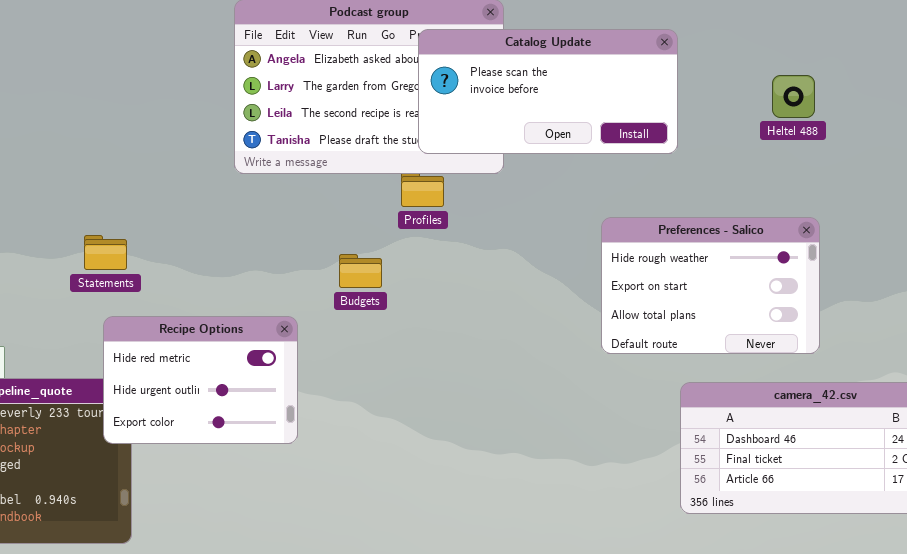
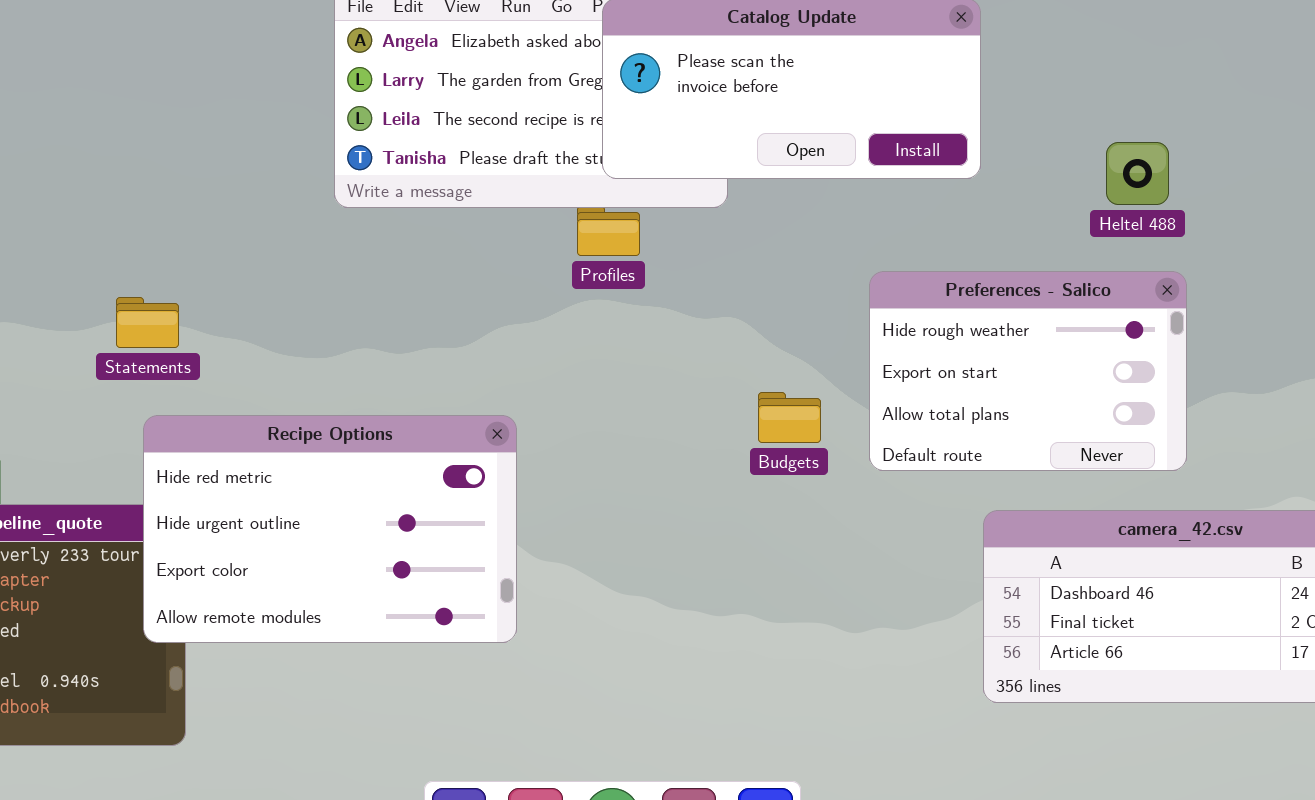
Heltel 488: [772,75,815,118] -> [1106,142,1169,205], moved
Budgets: [339,254,382,288] -> [758,392,821,443], moved
Recipe Options: [103,316,298,444] -> [143,415,517,643], resized

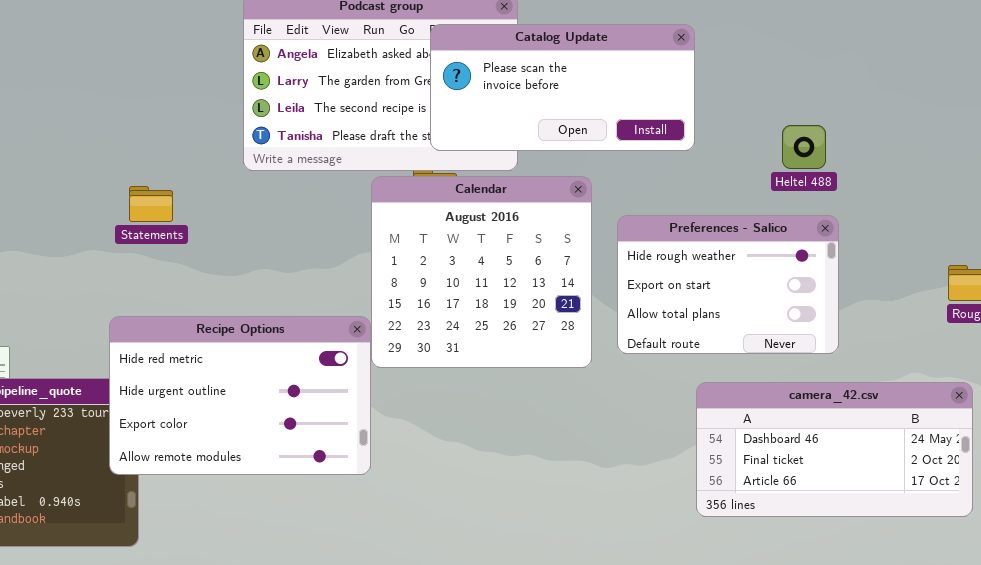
Calendar: none -> [371,176,592,368], opened
Statements: [116,297,179,348] -> [129,186,173,222], moved

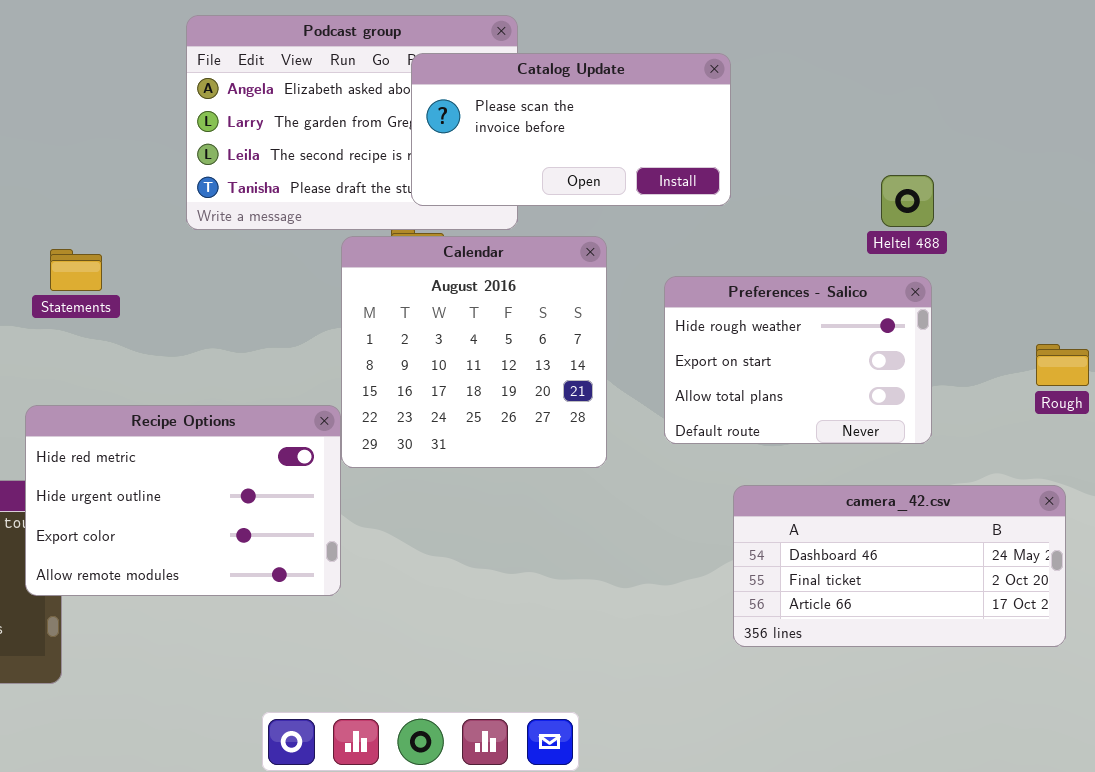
Heltel 488: [782,125,826,169] -> [881,175,934,227], moved
Preferences - Salico: [617,215,839,354] -> [664,276,932,444], moved

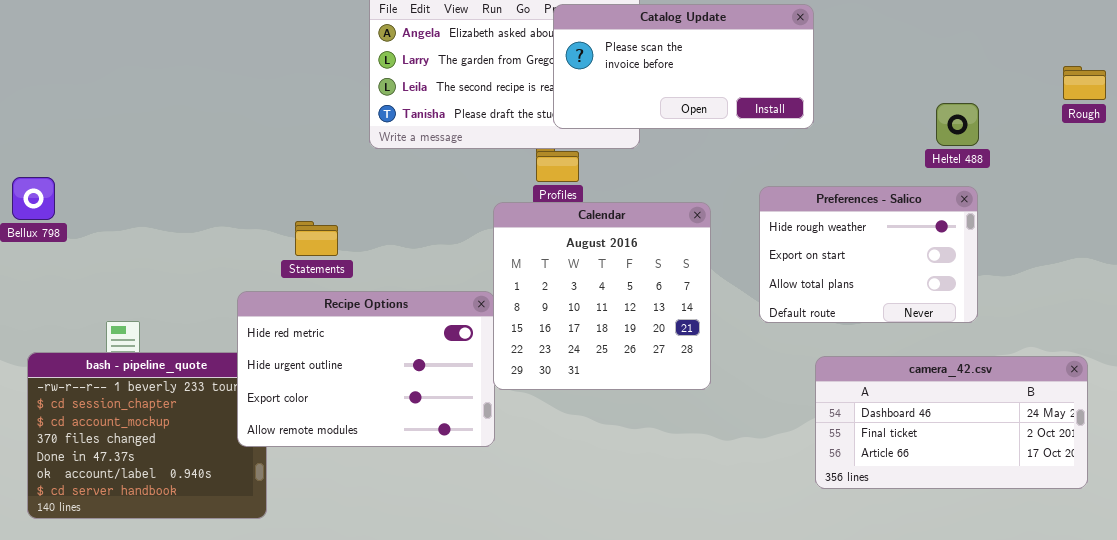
Calendar: [341,236,607,468] -> [493,202,711,390], moved
Statements: [50,249,102,291] -> [295,221,338,256], moved
Rough: [1036,344,1089,386] -> [1063,66,1106,100], moved

